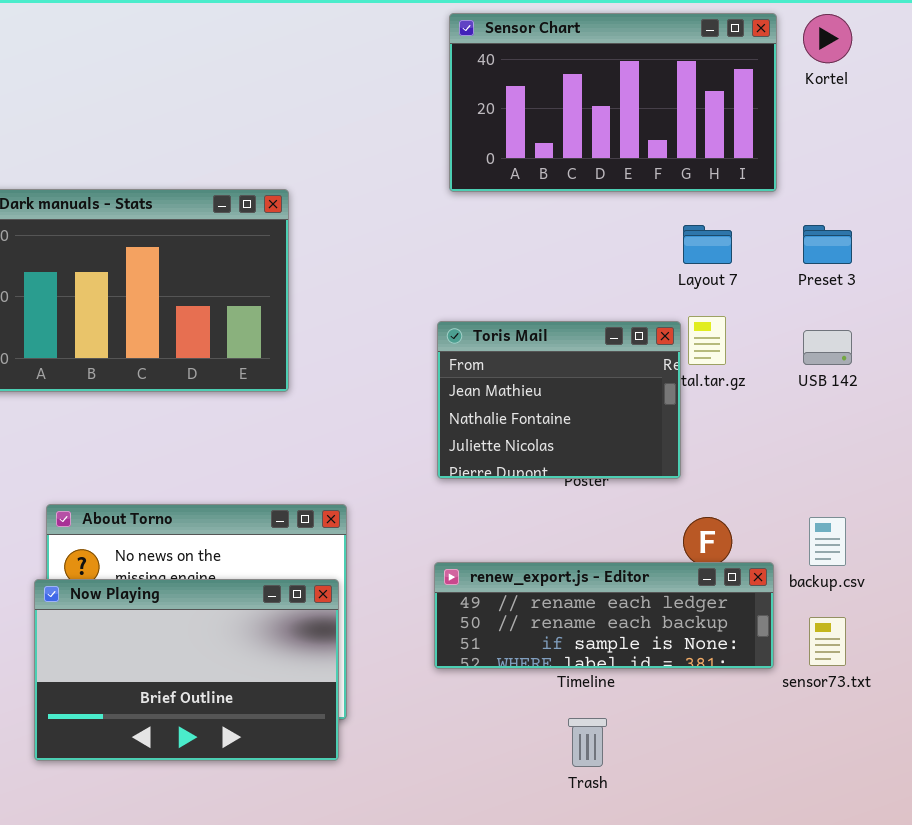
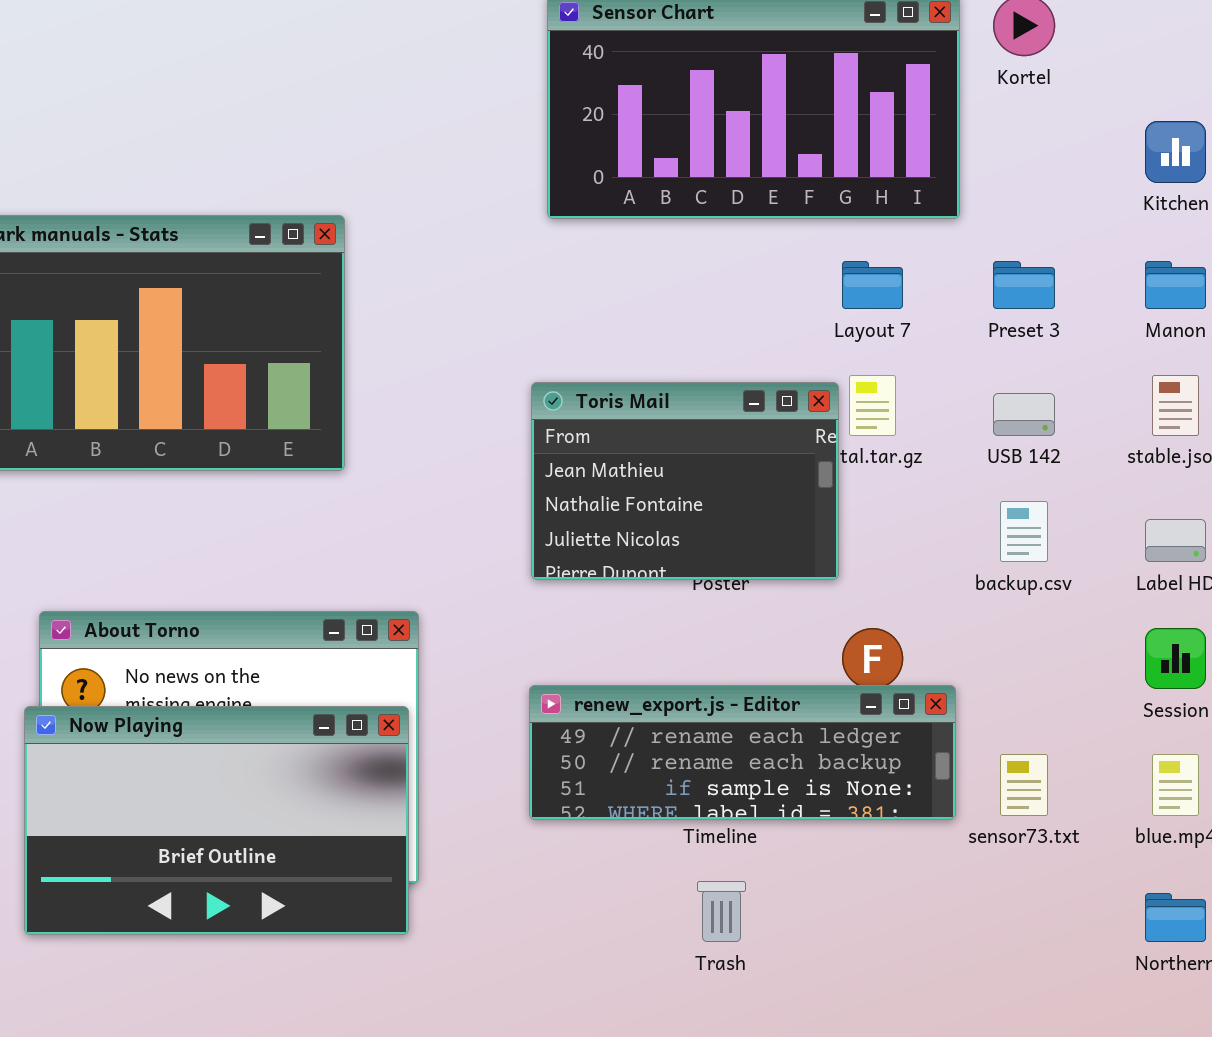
backup.csv: [809,517,846,566] -> [1000,501,1048,562], moved

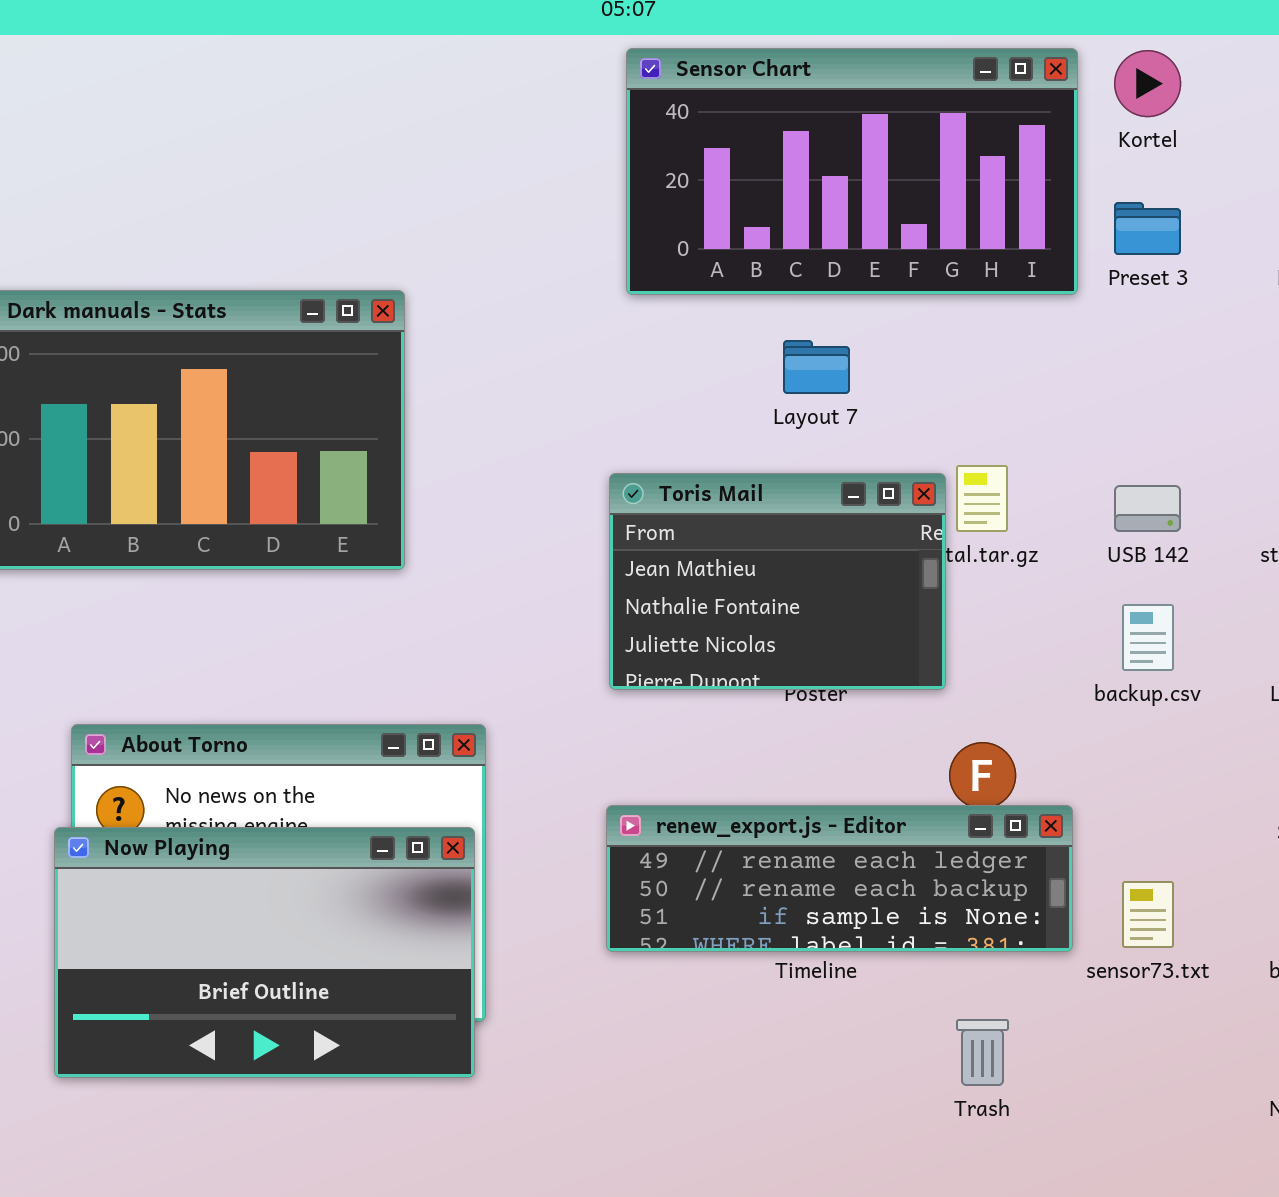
Layout 7: [842,261,903,309] -> [783,340,850,394], moved
Preset 3: [993,261,1055,309] -> [1114,202,1181,255], moved
Trash: [697,881,746,942] -> [956,1019,1009,1086], moved

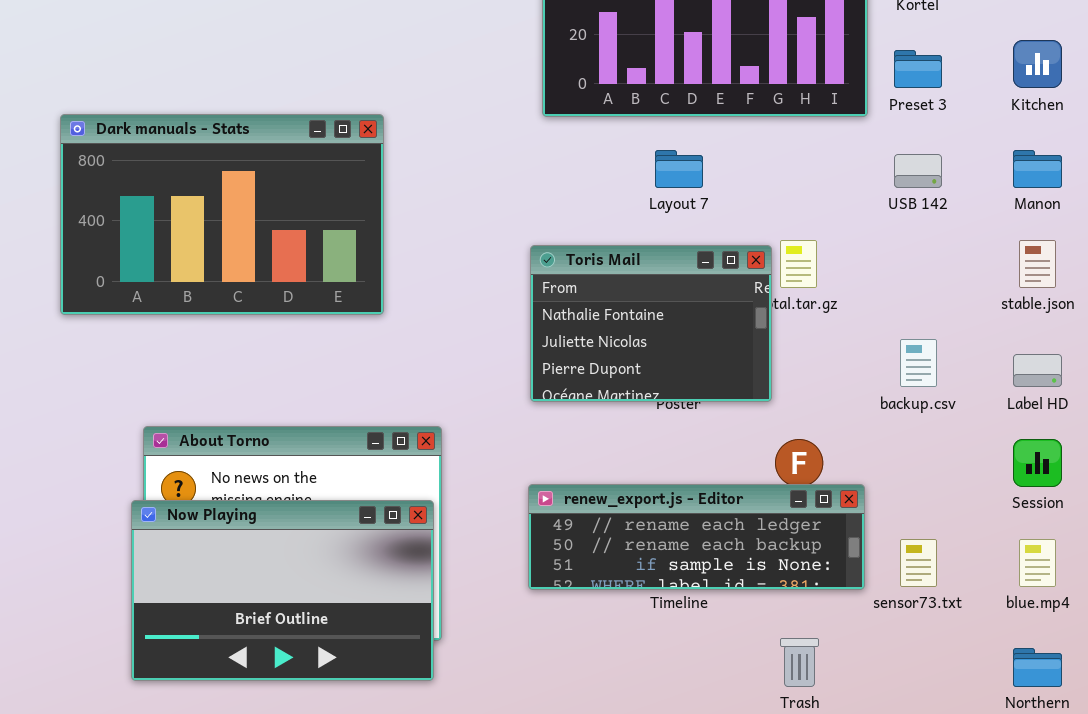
Toris Mail: [609,473,946,690] -> [530,245,772,402], scrolled down 1 row
USB 142: [1114,485,1181,532] -> [894,154,942,188], moved

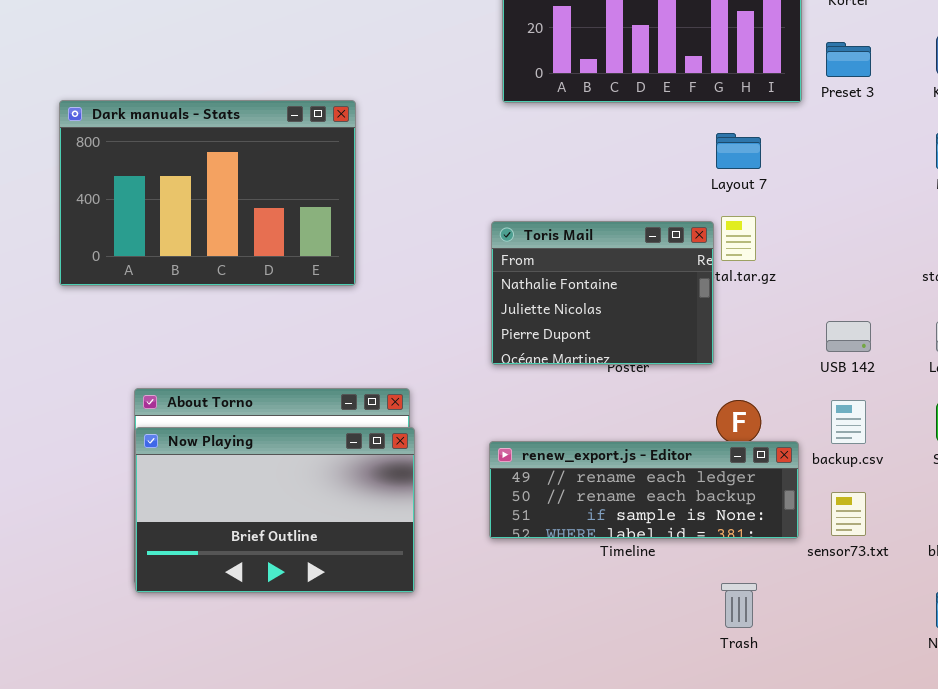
Layout 7: [655,150,703,188] -> [716,133,761,169], moved
USB 142: [894,154,942,188] -> [826,321,871,352], moved
backup.csv: [900,339,937,387] -> [831,400,866,444], moved
Now Playing: [131,500,434,681] -> [135,427,415,593], moved

